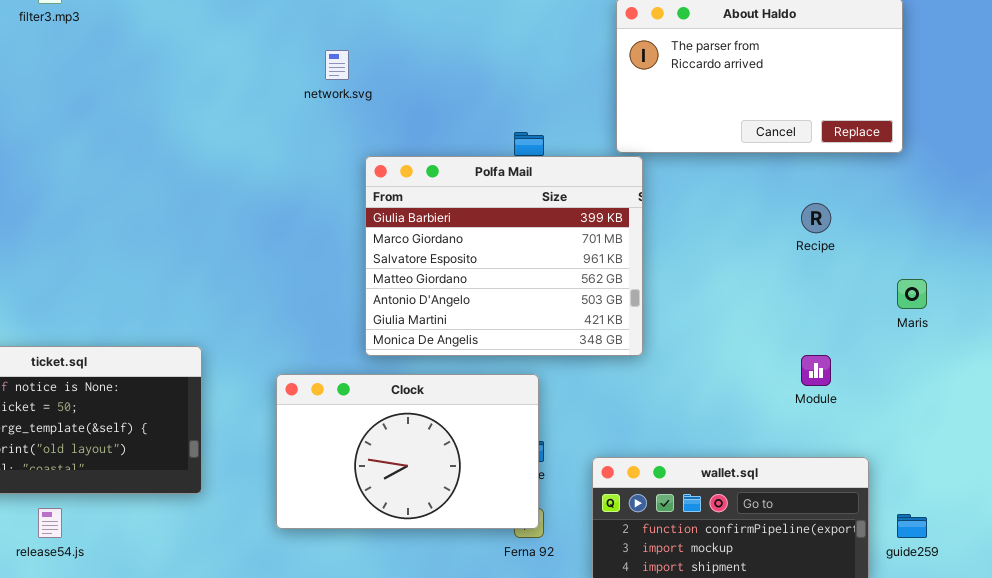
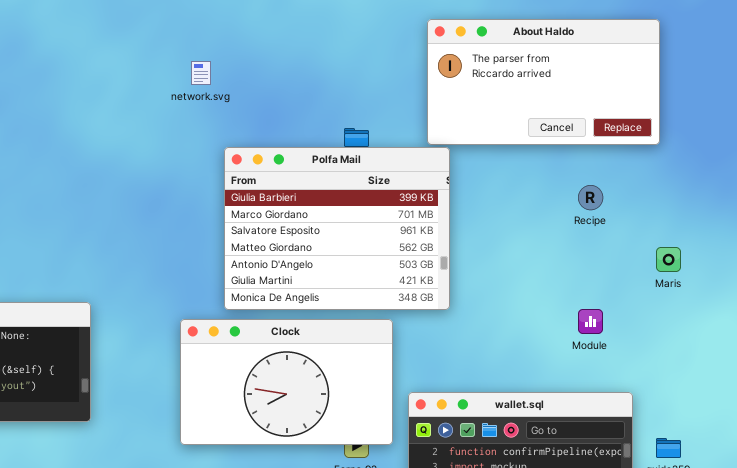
Clock: [276,374,539,529] -> [180,319,393,445], moved

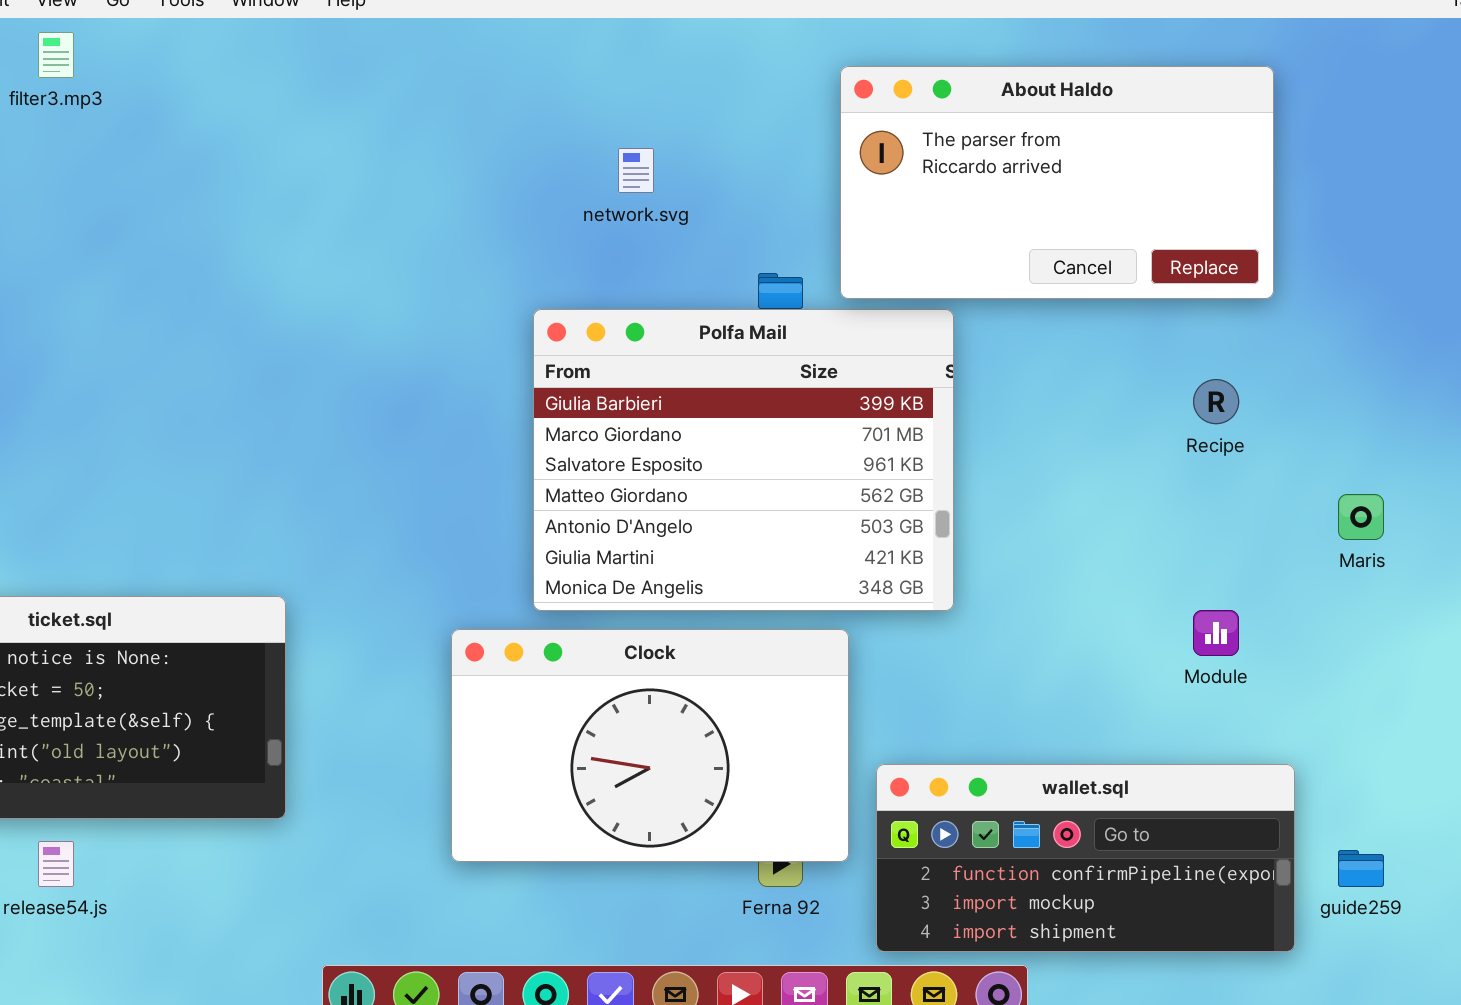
About Haldo: [427,19,660,145] -> [840,66,1274,299], moved
network.svg: [191,61,211,85] -> [618,148,654,193], moved

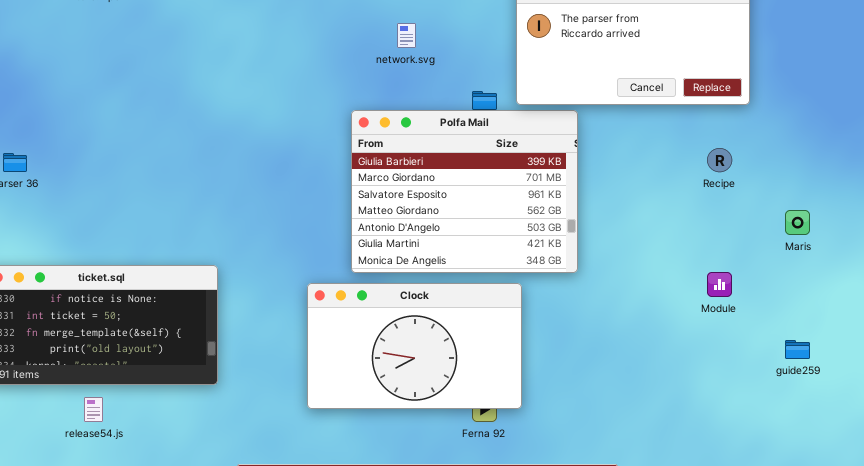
wallet.sql: [876,764,1295,952] -> none, closed
guide259: [1338,850,1384,887] -> [785,340,810,359], moved

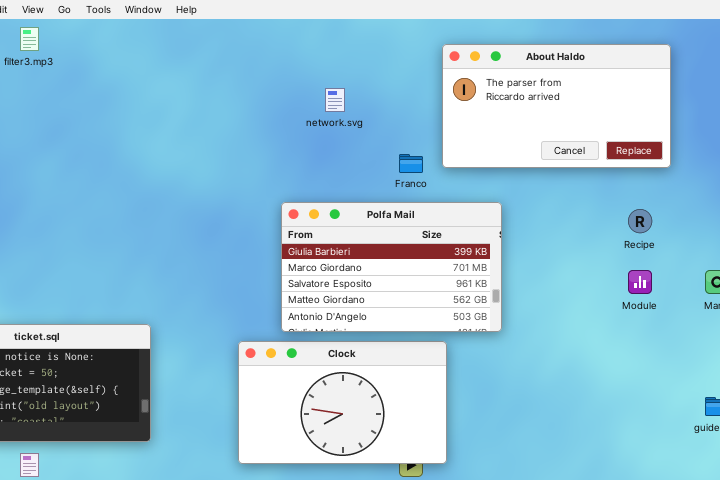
Polfa Mail: [351,110,578,273] -> [281,202,502,332], resized
Module: [707,272,732,297] -> [628,270,652,294], moved

